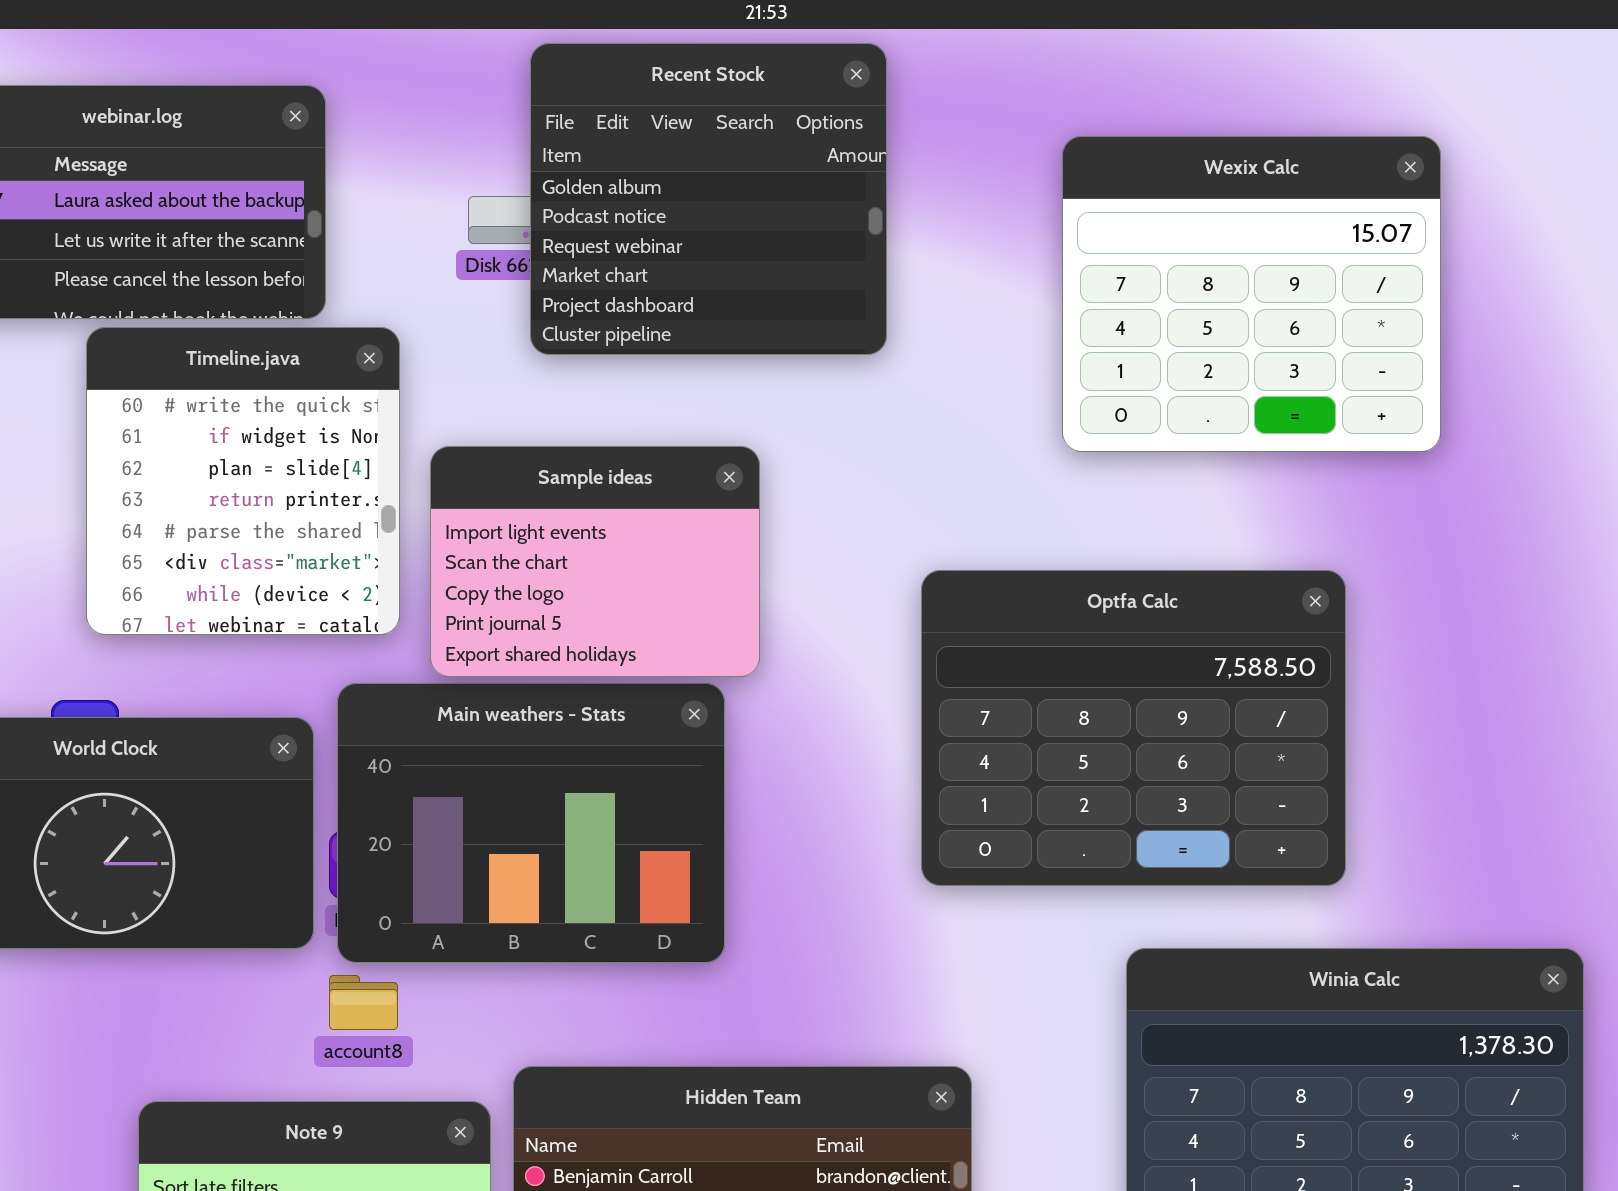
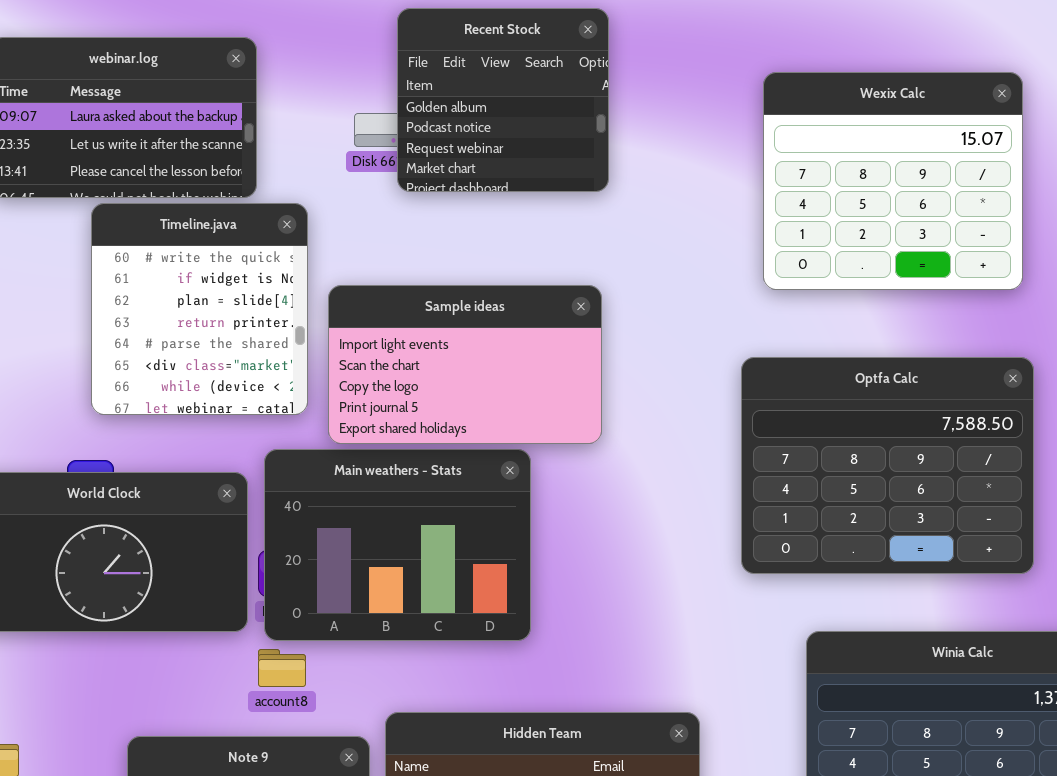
Recent Stock: [530,43,887,355] -> [397,8,609,192], resized
Sample ideas: [430,446,760,677] -> [328,285,602,444], resized
Optfa Calc: [921,570,1346,886] -> [741,357,1034,574], moved

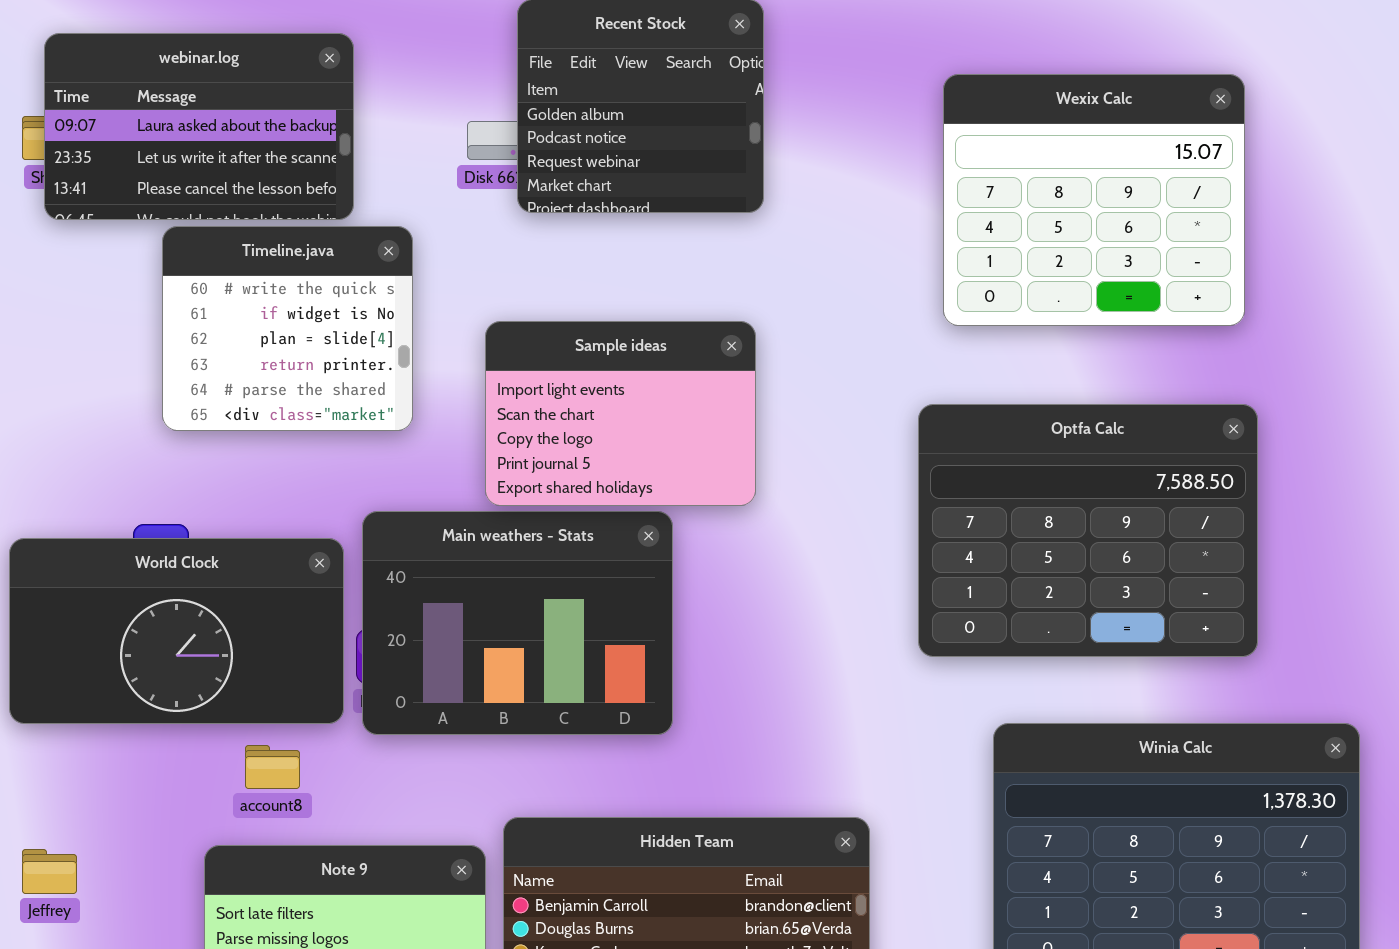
Timeline.java: [91,203,308,415] -> [162,226,413,431], resized
Sample ideas: [328,285,602,444] -> [485,321,756,506], resized
account8: [258,649,306,687] -> [245,745,300,789], moved

